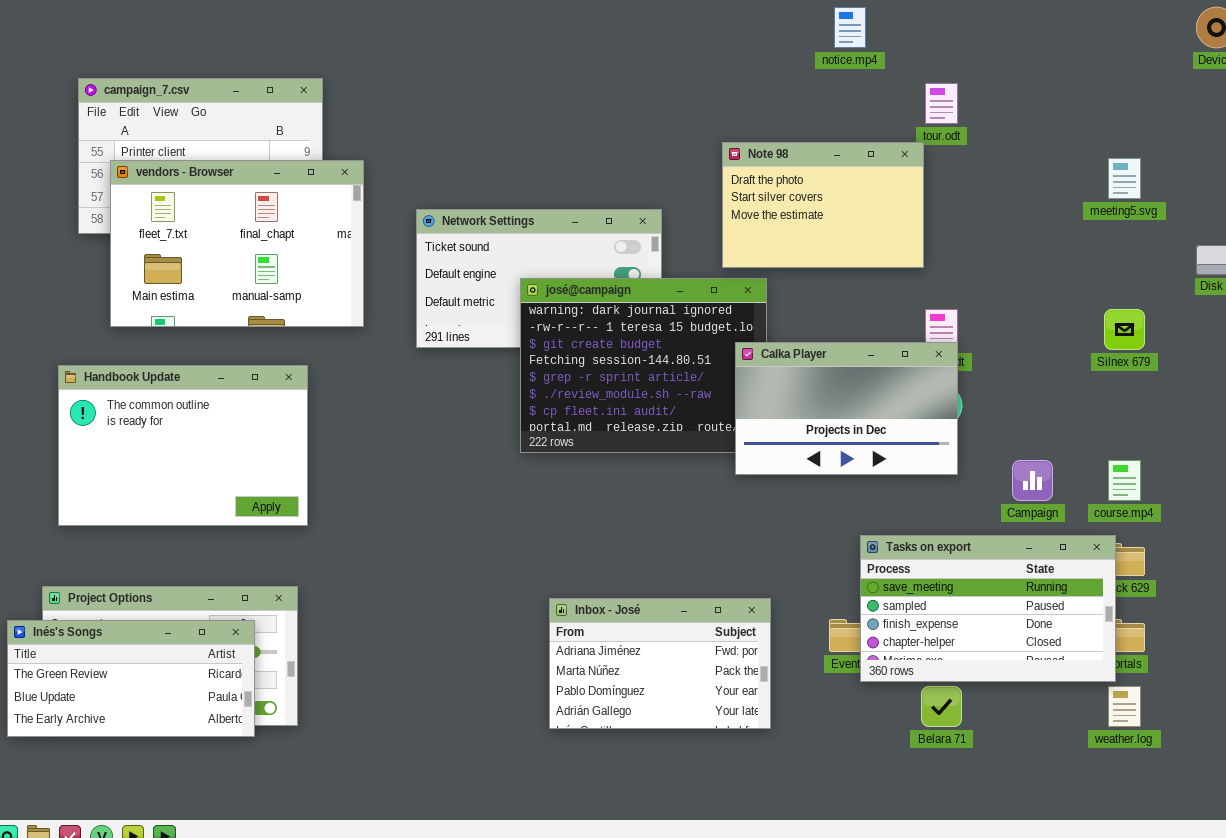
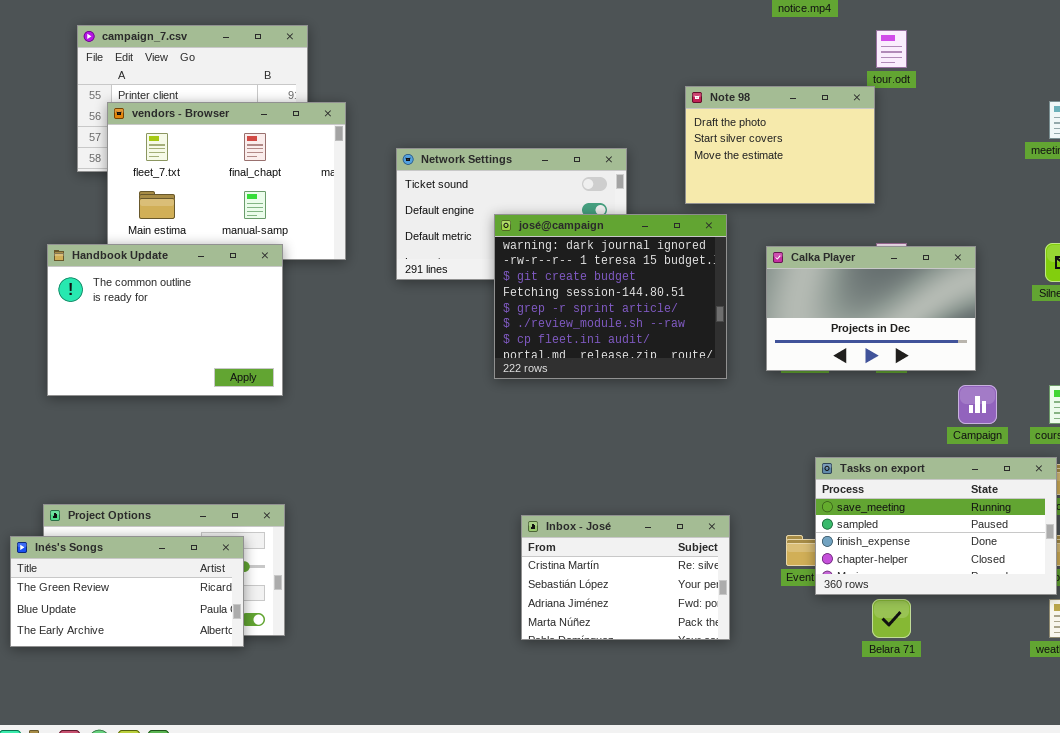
Calka Player: [735,342,958,475] -> [766,246,976,371], moved
Handbook Update: [58,365,308,526] -> [47,244,283,396], moved
Inbox - José: [549,598,771,729] -> [521,515,730,640], scrolled up 2 rows

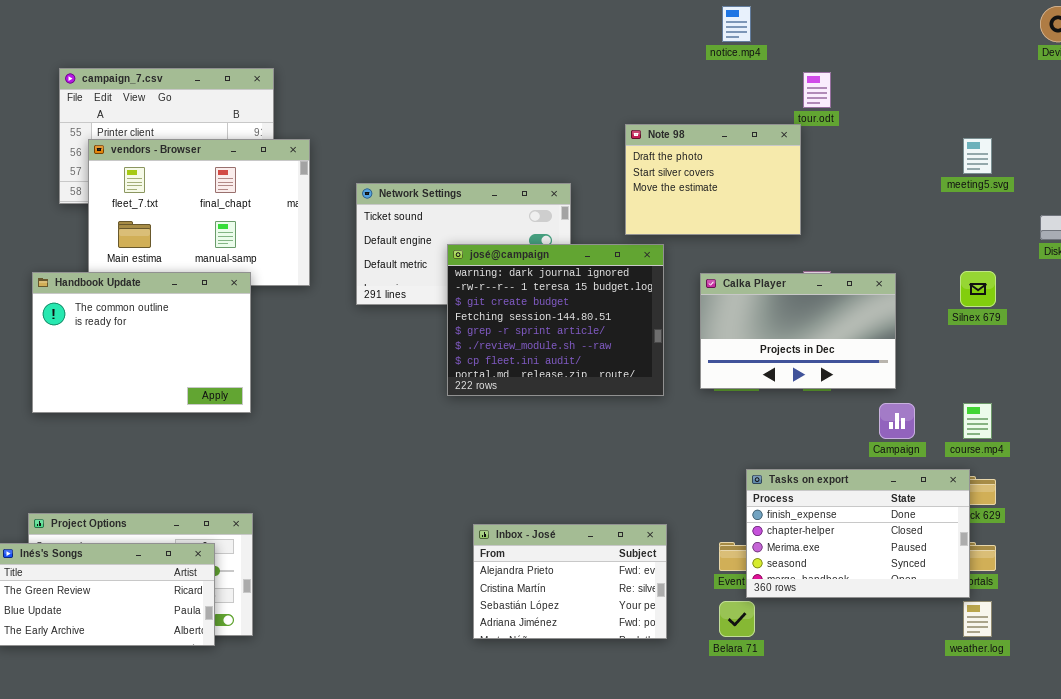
Tasks on export: [815,457,1057,595] -> [746,469,970,598], scrolled down 2 rows
Inbox - José: [521,515,730,640] -> [473,524,667,639], scrolled up 1 row
Belara 71: [872,599,911,638] -> [719,601,755,637], moved

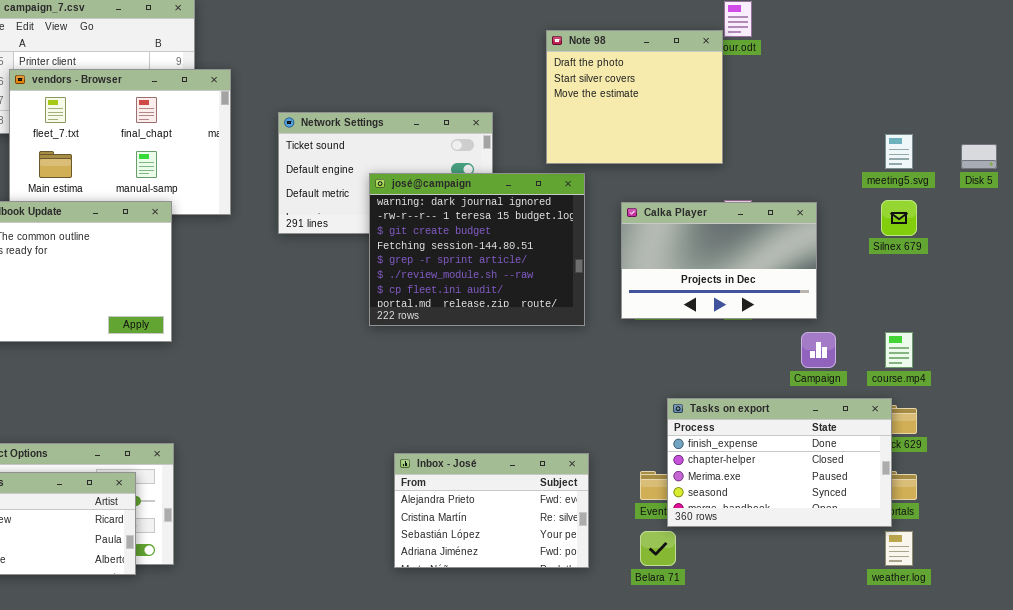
Note 98: [625,124,801,235] -> [546,30,723,164], resized
meeting5.svg: [963,138,992,174] -> [885,134,913,169], moved

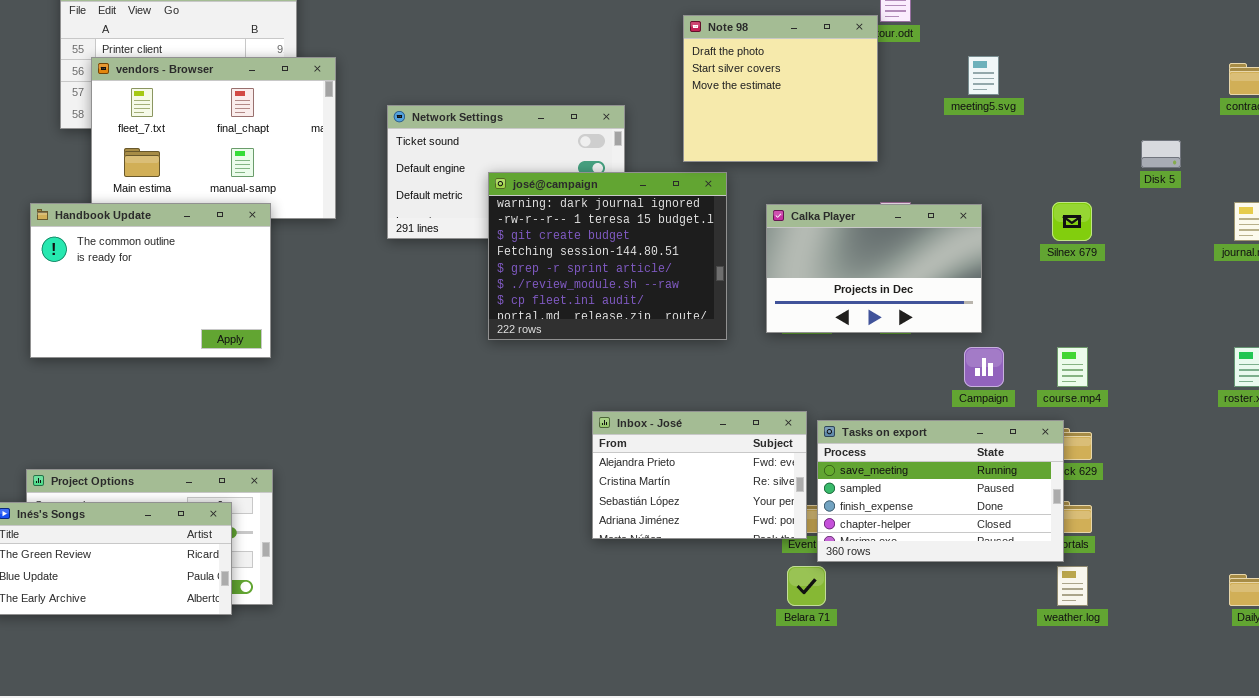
meeting5.svg: [885,134,913,169] -> [968,56,999,95], moved
Tasks on export: [667,398,892,527] -> [817,420,1064,562], scrolled up 2 rows
Inbox - José: [394,453,589,568] -> [592,411,807,539], moved

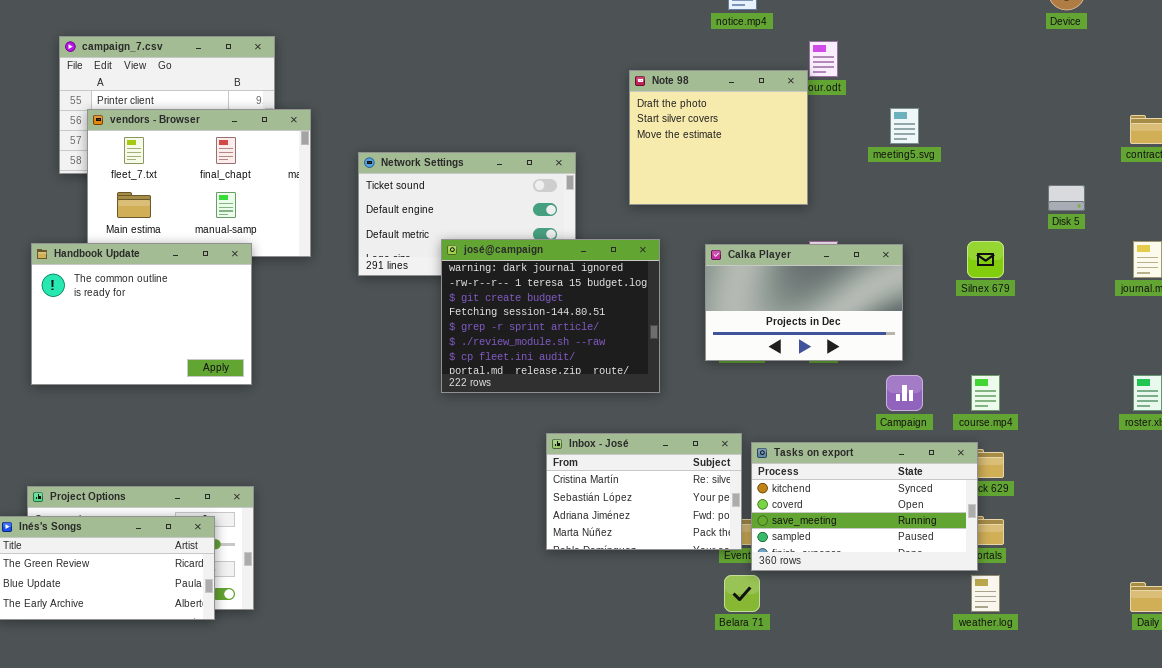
josé@campaign: [488,172,727,340] -> [441,239,660,393], moved
Inbox - José: [592,411,807,539] -> [546,433,742,550], scrolled down 1 row
Tasks on export: [817,420,1064,562] -> [751,442,978,571], scrolled up 2 rows

